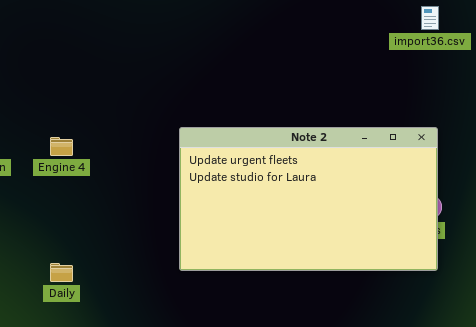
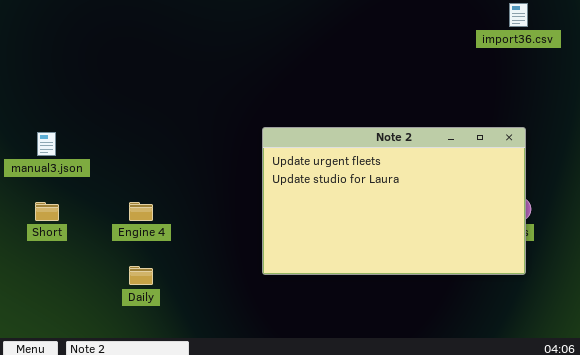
Engine 4: [50,137,73,156] -> [129,202,153,221], moved

